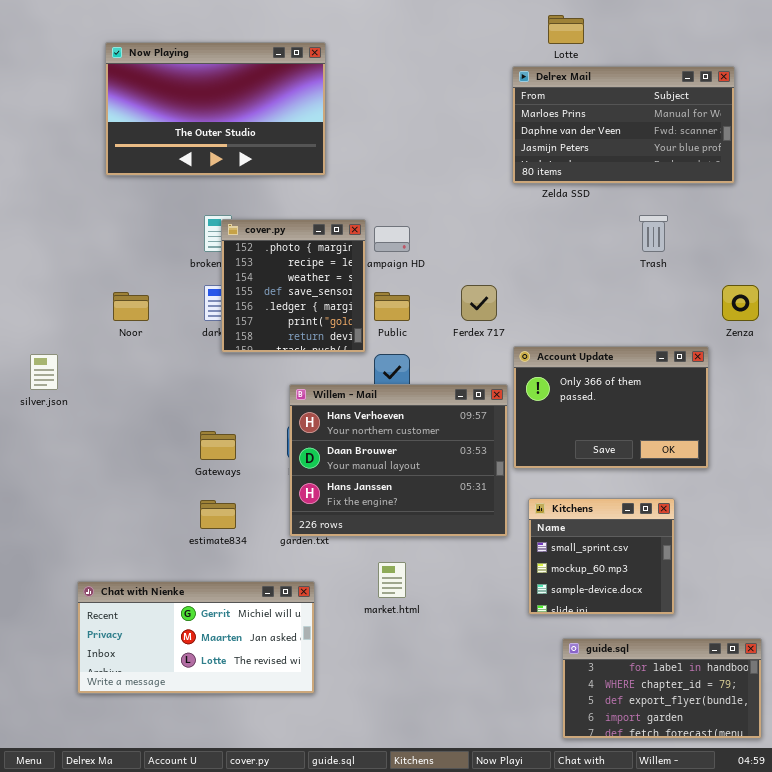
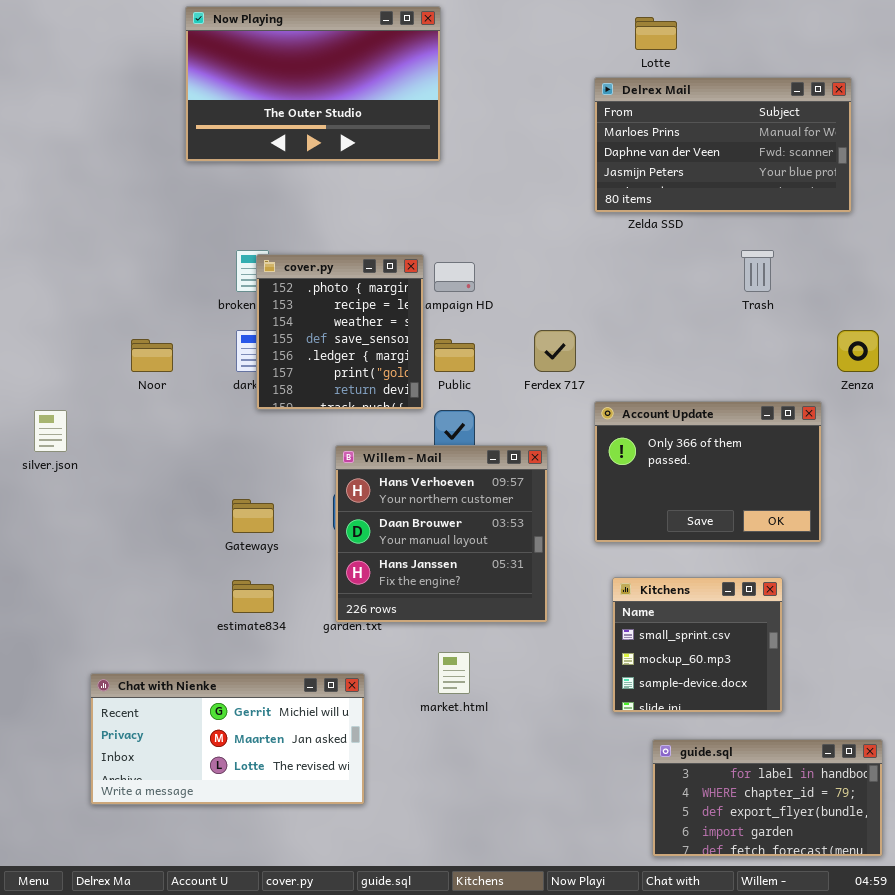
Now Playing: [105,42,326,176] -> [185,6,441,162], moved
Willem - Mail: [289,384,508,537] -> [335,445,548,623], resized

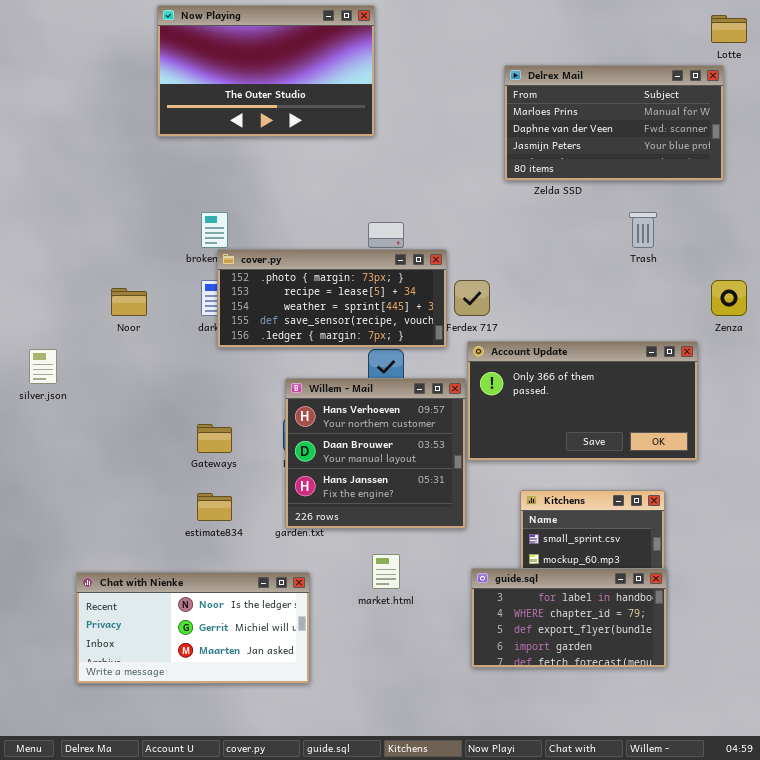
Lotte: [635,17,677,50] -> [711,15,747,43], moved
cover.py: [256,254,424,410] -> [217,249,447,348], resized
Account Update: [594,401,822,543] -> [467,341,698,461], resized
Chat with Nienke: [90,673,365,805] -> [76,572,310,684], scrolled up 1 row
guide.sql: [652,739,883,857] -> [471,568,667,668], moved

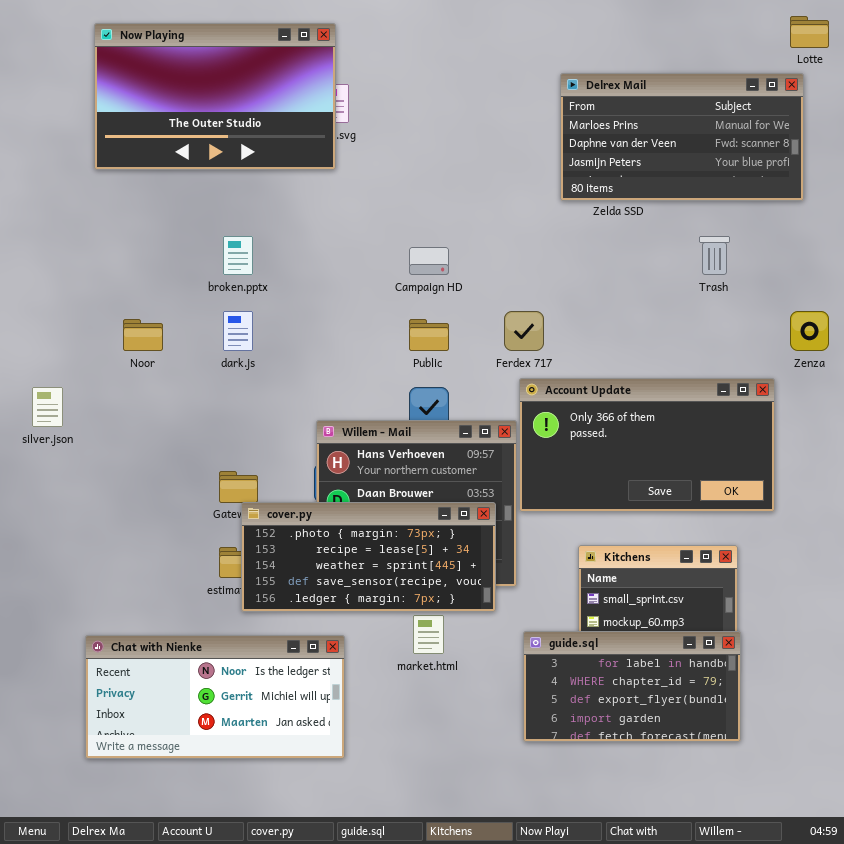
Now Playing: [157,5,375,137] -> [94,23,336,170], moved
cover.py: [217,249,447,348] -> [241,502,496,612], moved

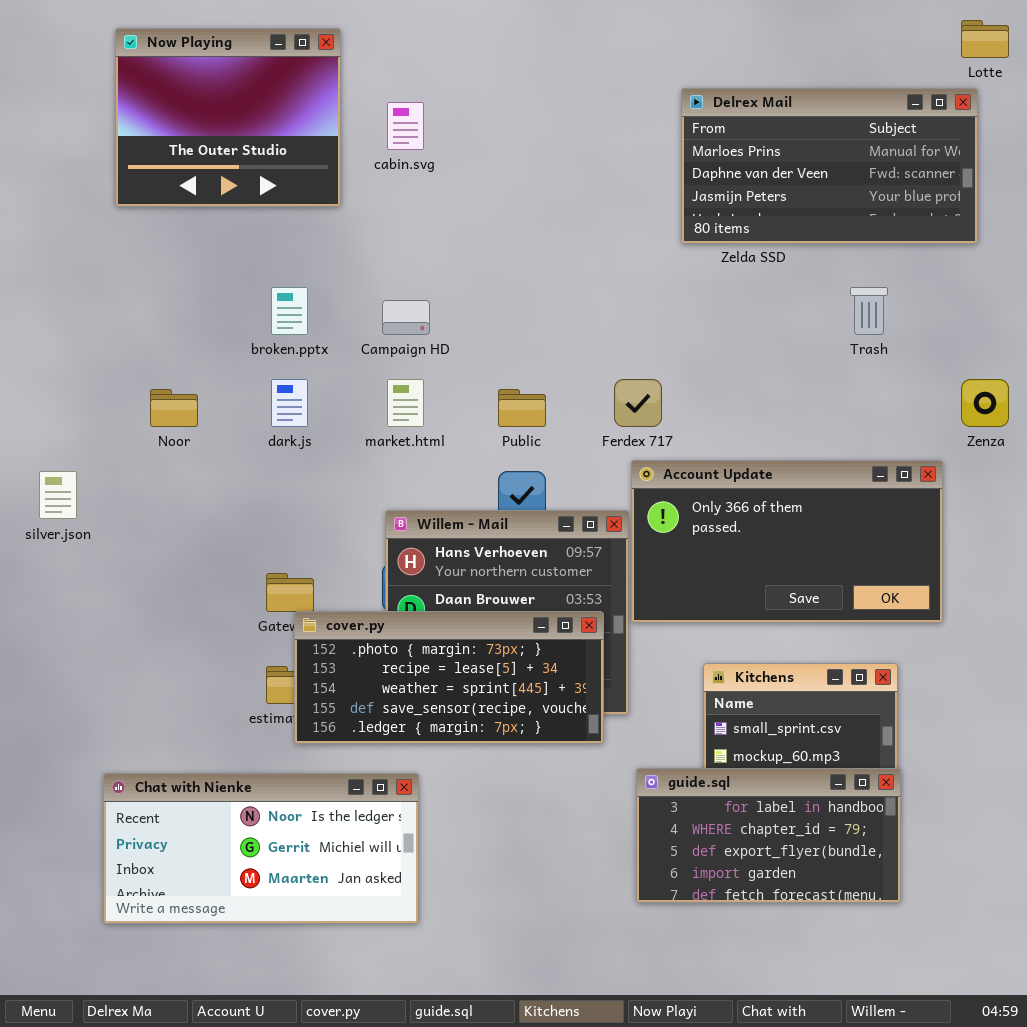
Now Playing: [94,23,336,170] -> [115,28,341,207], resized
Campaign HD: [409,247,449,275] -> [382,300,430,335], moved
market.html: [413,615,444,654] -> [387,379,424,427], moved

